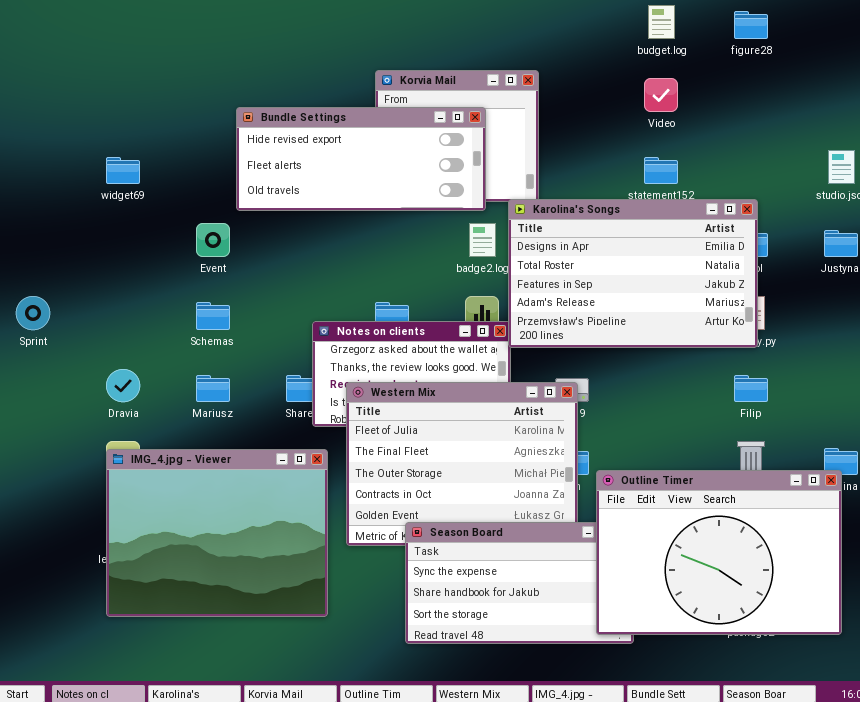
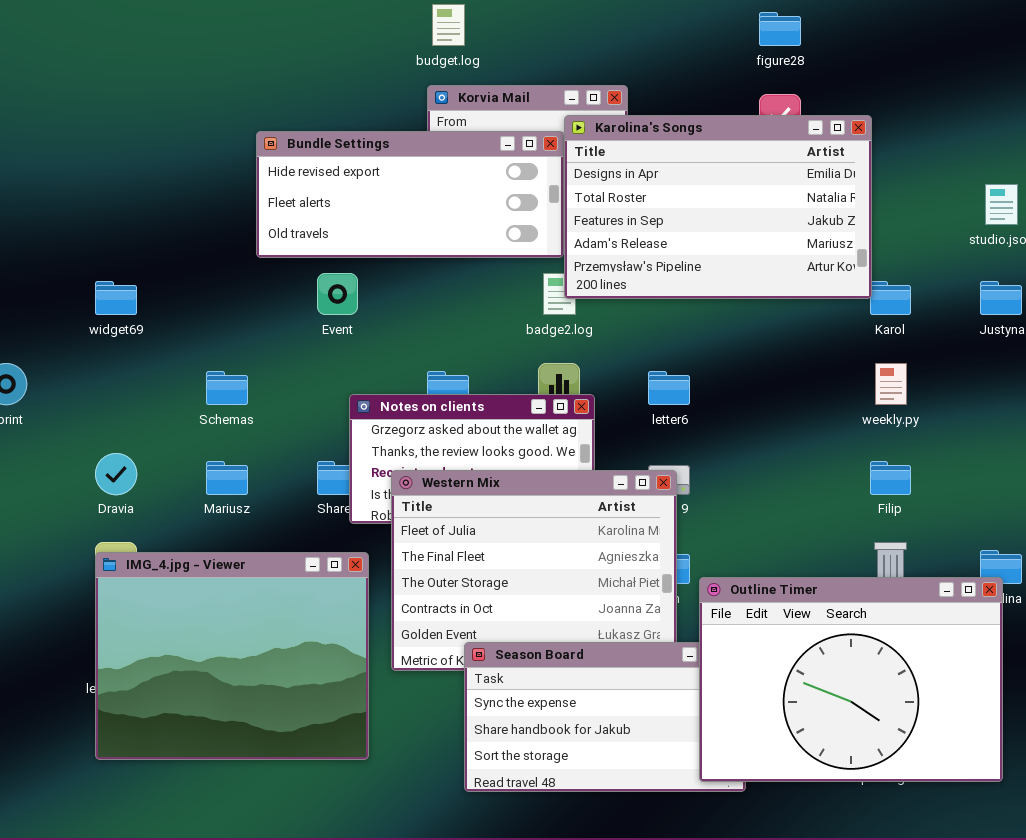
budget.log: [648,5,675,39] -> [432,4,465,46], moved
figure28: [734,11,768,39] -> [759,12,801,46], moved
widget69: [106,157,140,184] -> [95,281,137,315], moved
Karolina's Songs: [508,199,758,348] -> [564,115,872,299], moved
Event: [196,223,230,257] -> [317,273,358,315], moved

